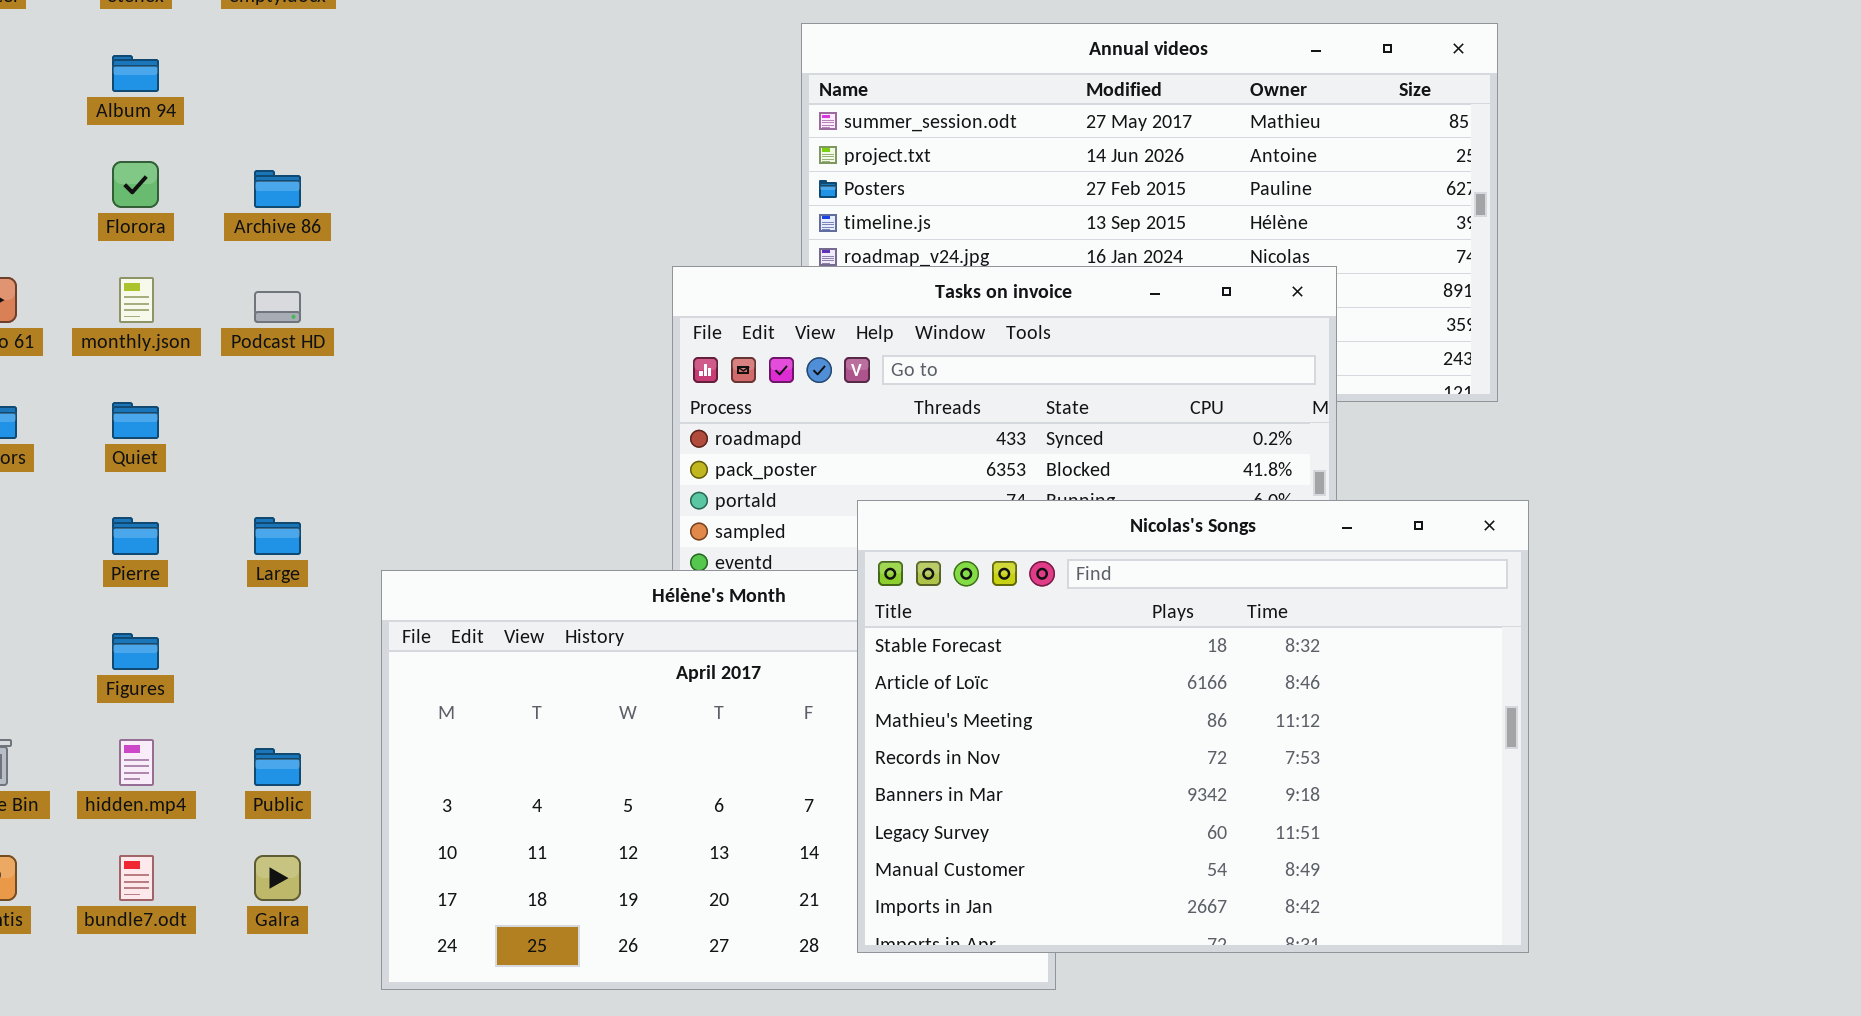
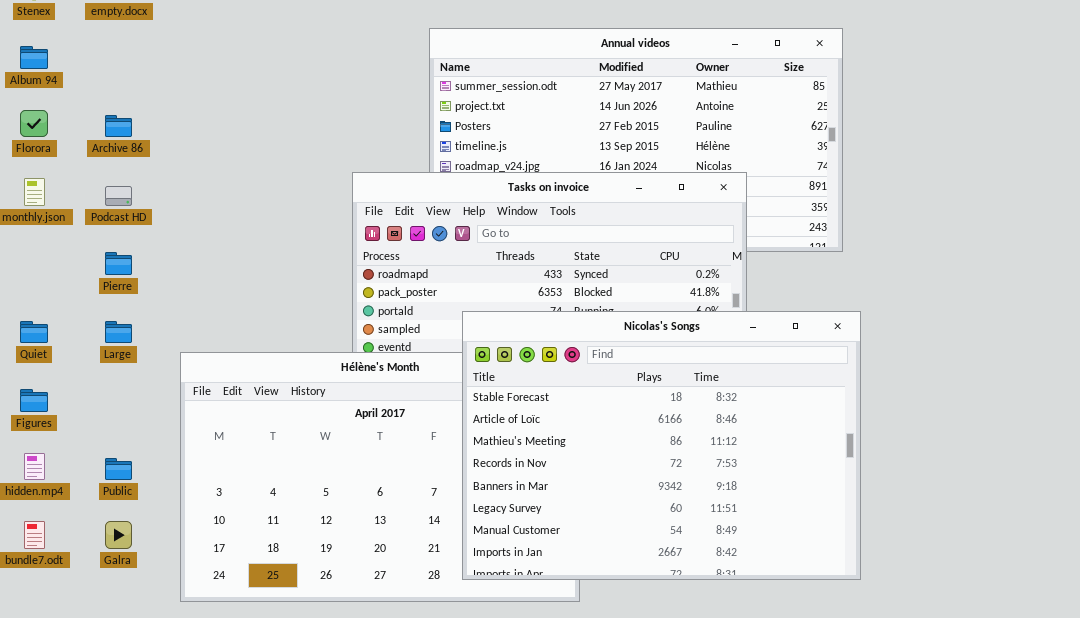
Quiet: [112,402,159,439] -> [20,321,48,343], moved
Pierre: [112,517,159,555] -> [105,252,132,275], moved

